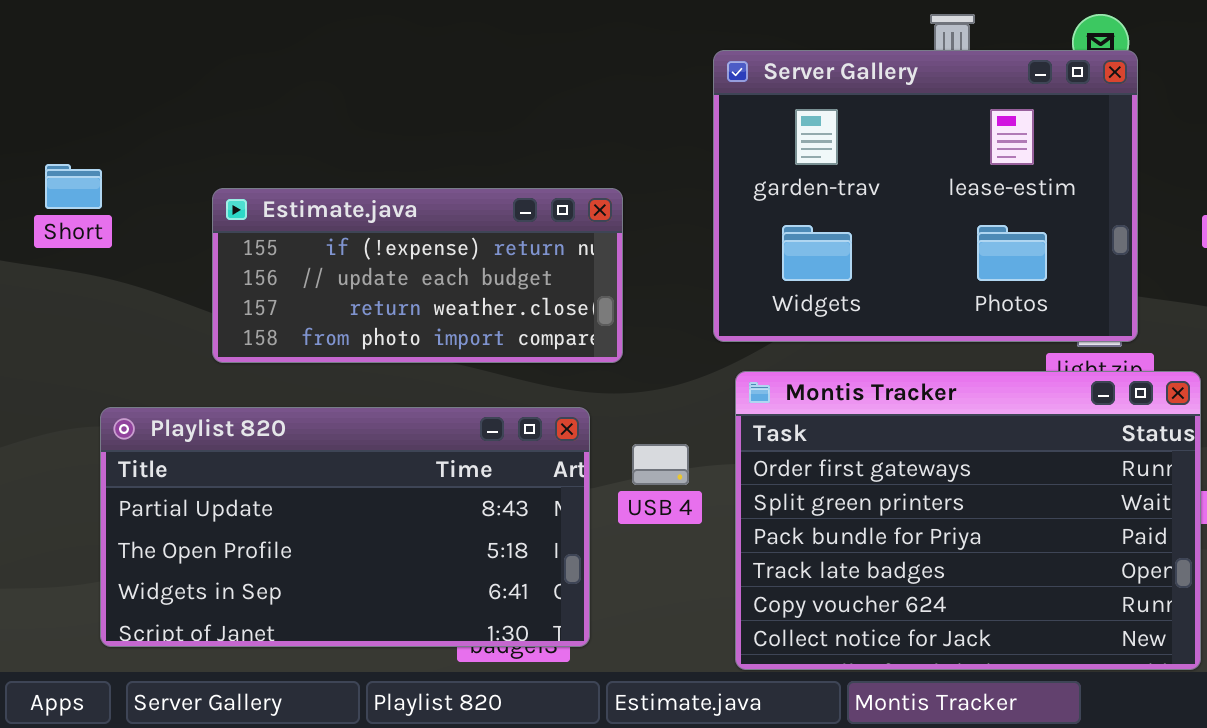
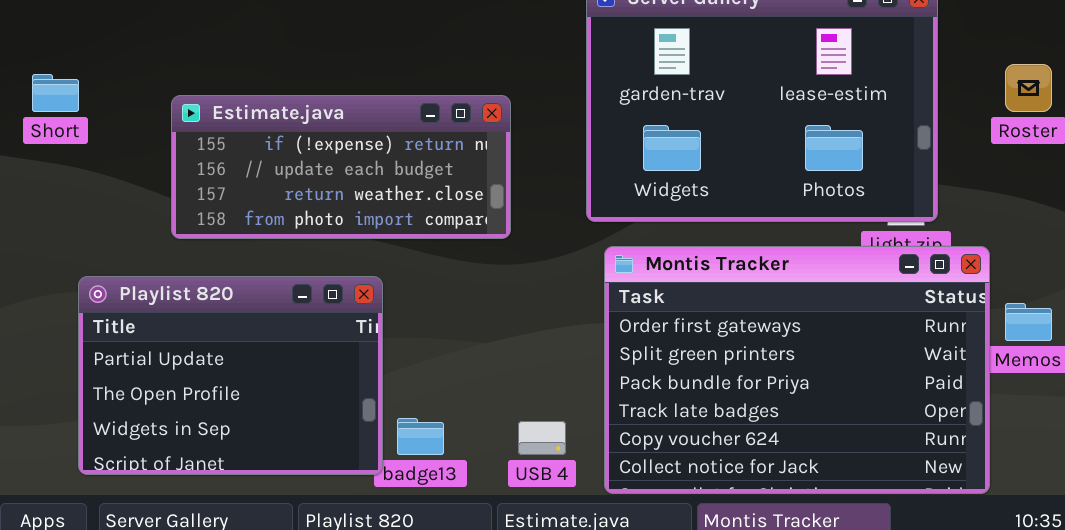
Playlist 820: [100,407,590,647] -> [78,276,383,475], resized
USB 4: [632,444,689,485] -> [518,421,566,455], moved

